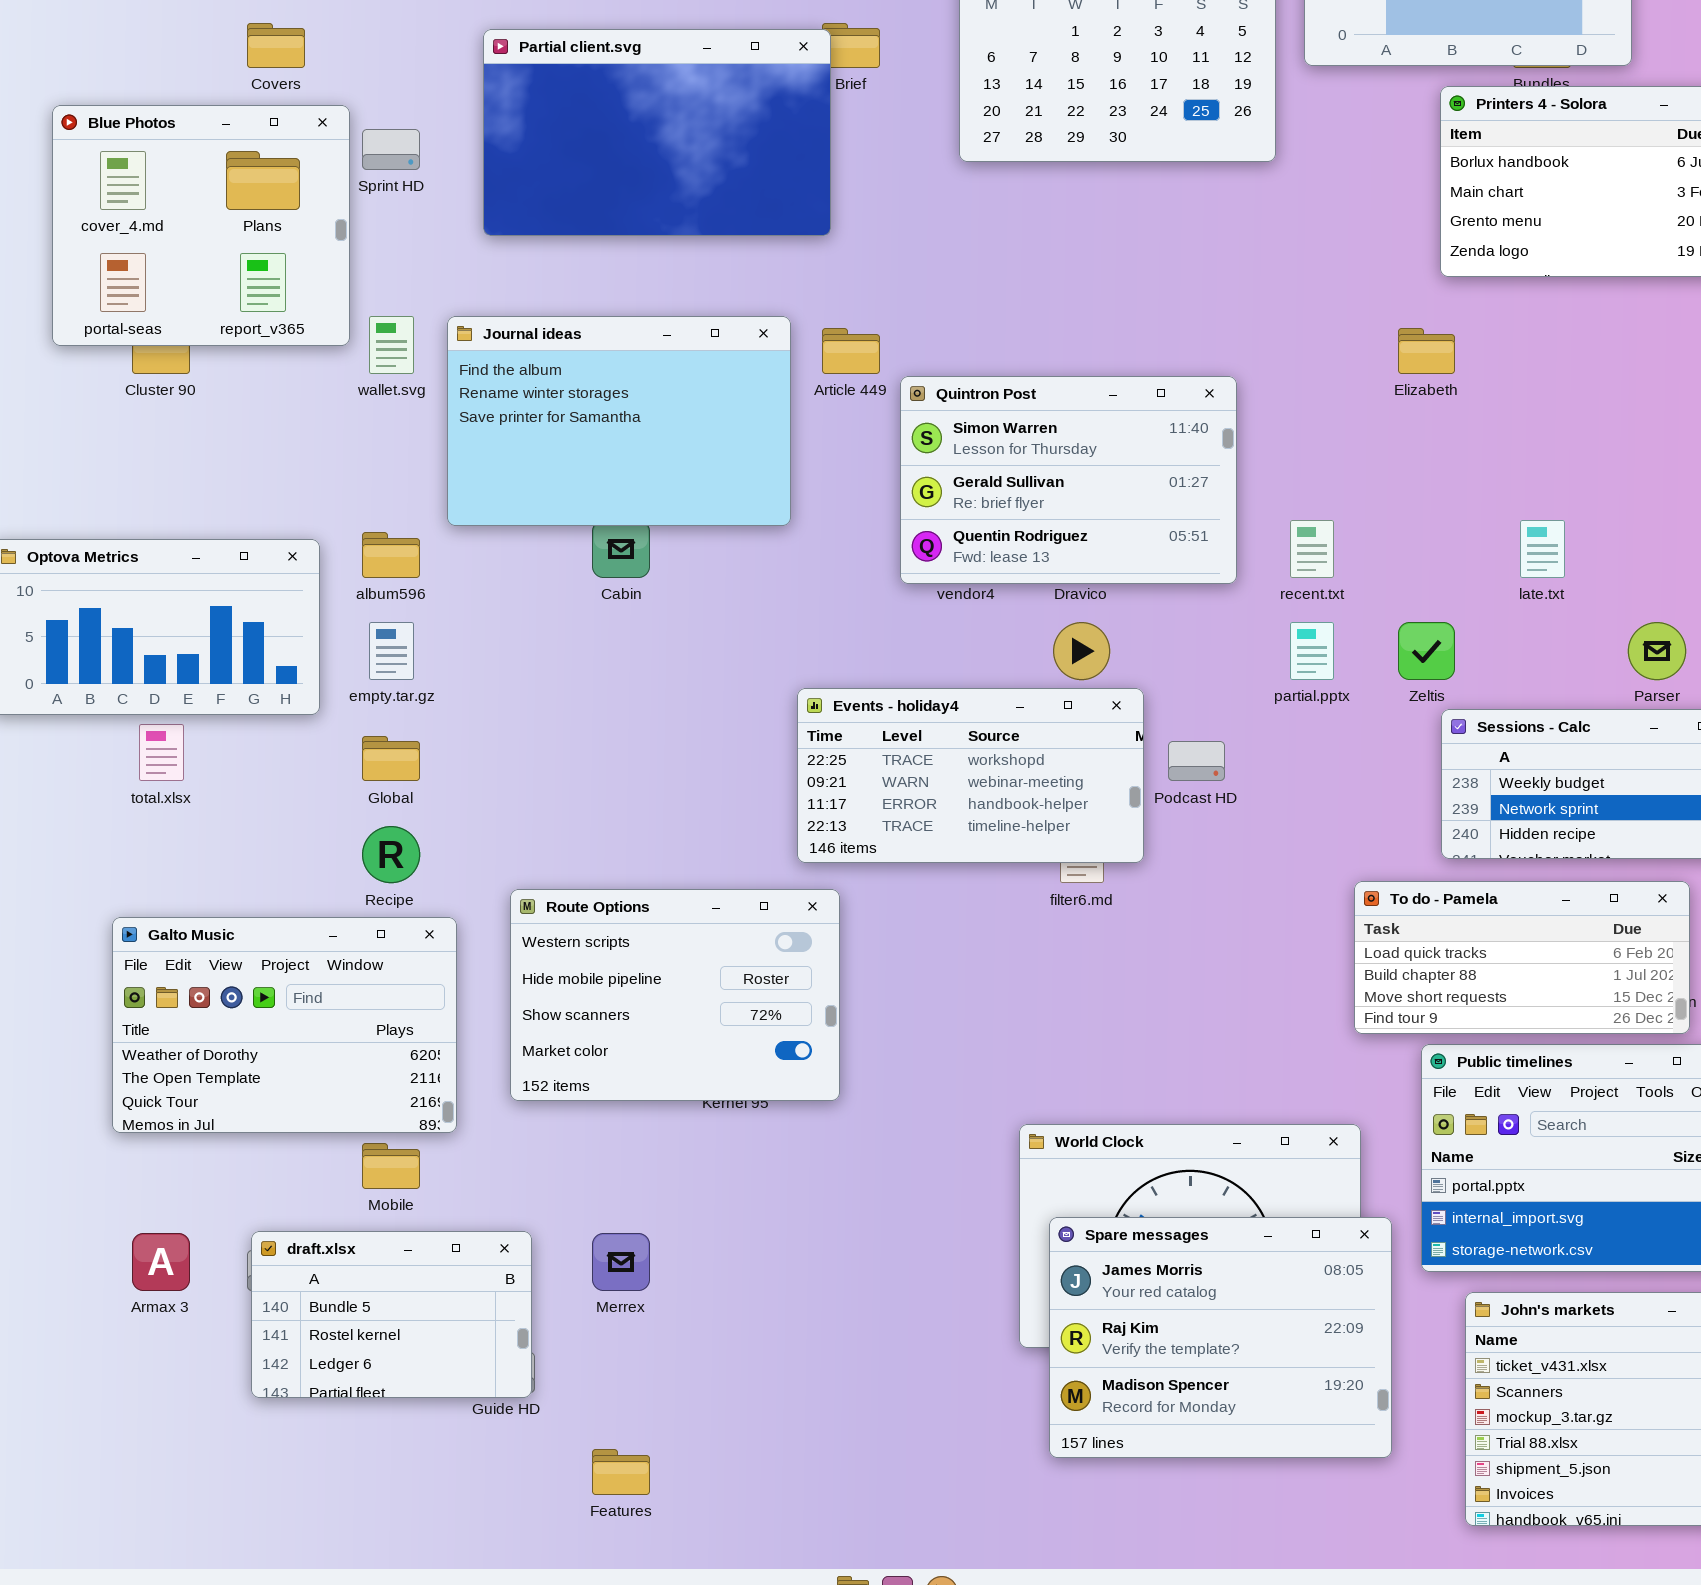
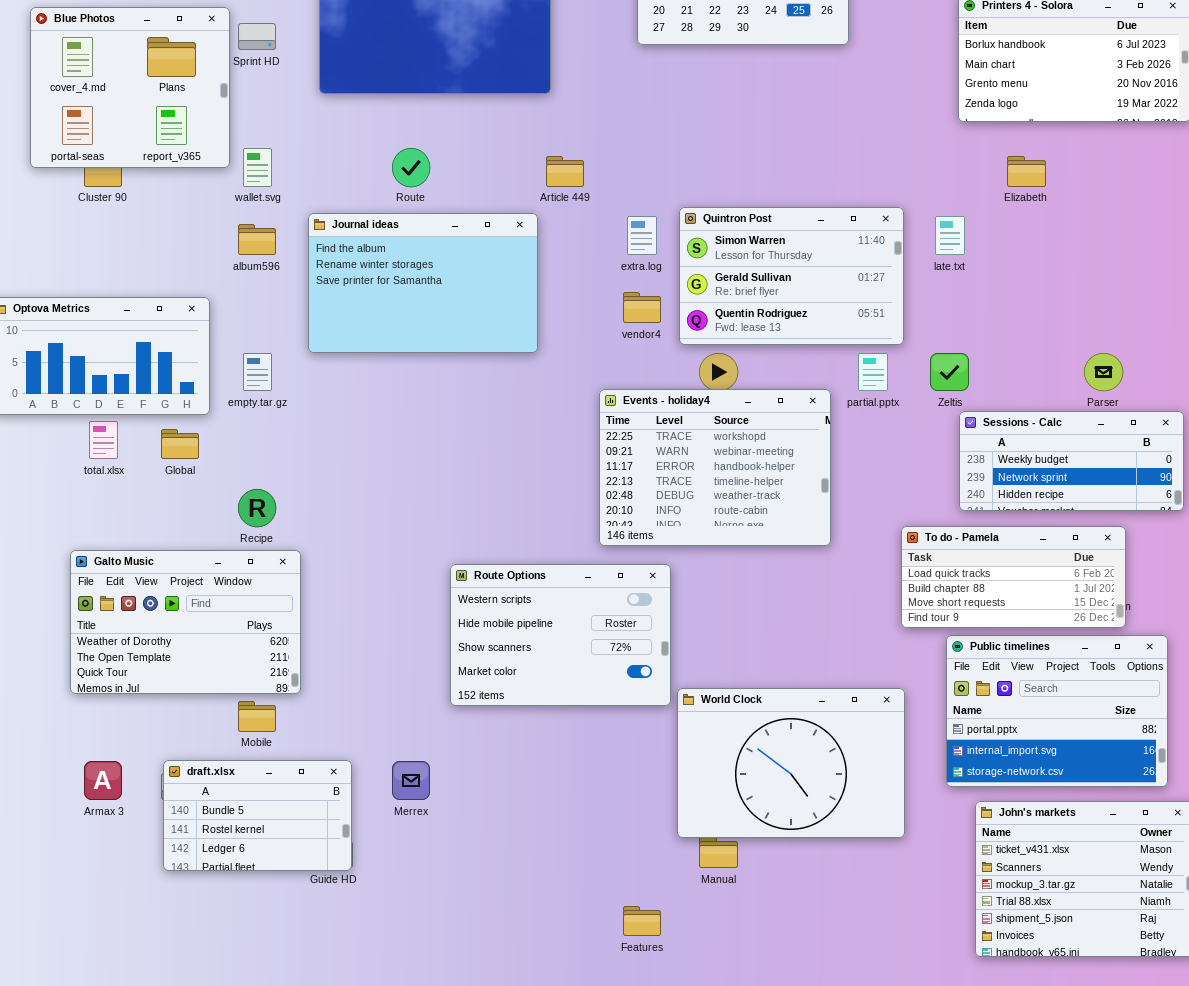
Journal ideas: [447,316,791,526] -> [308,213,538,353], moved
Elizabeth: [1398,328,1455,374] -> [1007,156,1046,187], moved
Quintron Post: [900,376,1237,584] -> [679,207,904,345], moved
late.txt: [1520,520,1565,578] -> [935,216,965,255], moved
album596: [362,532,420,578] -> [238,224,276,255], moved
Events - holiday4: [797,688,1144,863] -> [599,389,831,546], moved, resized
Global: [362,736,420,781] -> [161,429,199,459], moved
Route Options: [510,889,840,1101] -> [450,564,671,706], moved
Spare messages: [1049,1217,1392,1458] -> none, closed
Features: [592,1449,650,1495] -> [623,906,661,936], moved

